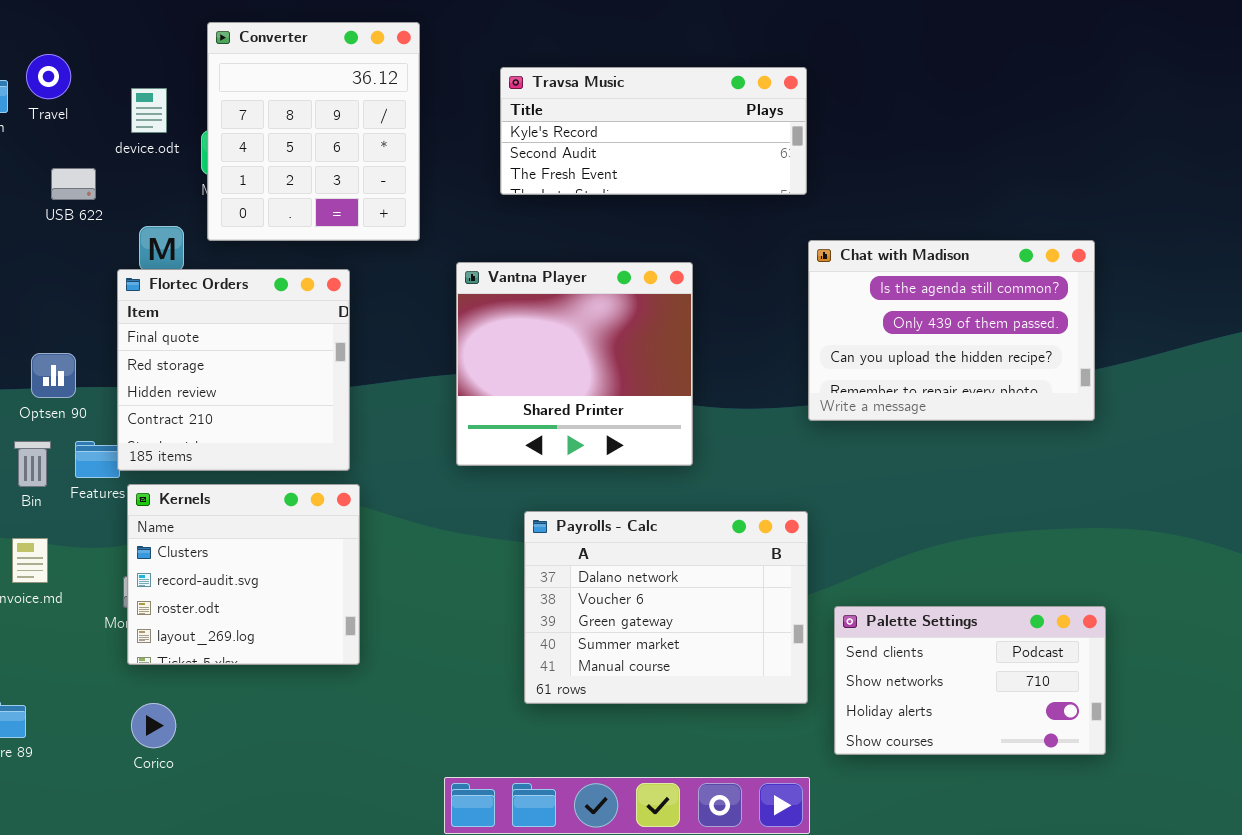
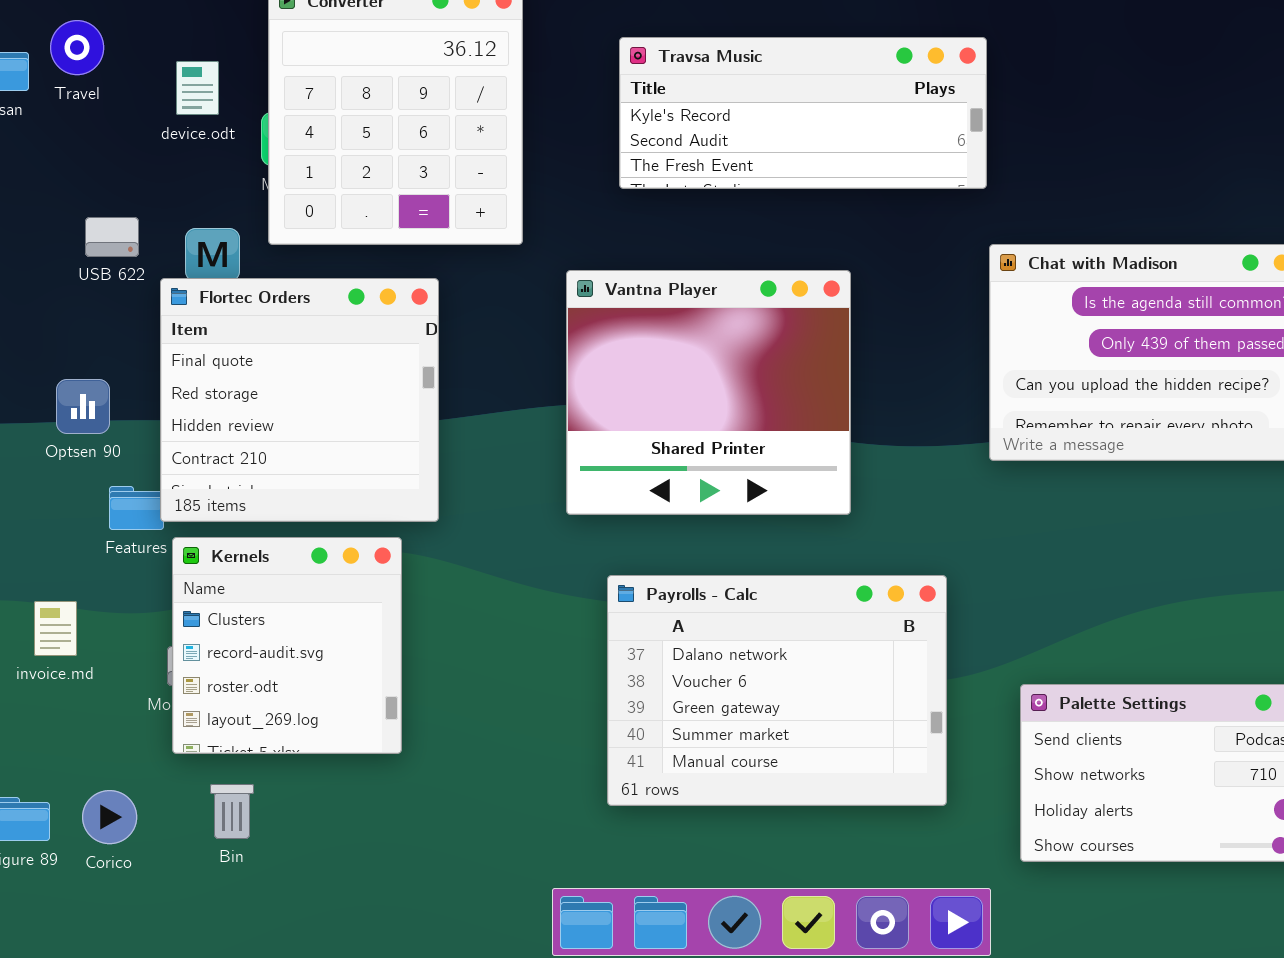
USB 622: [51,168,96,200] -> [85,217,139,257], moved
Bin: [14,441,51,487] -> [210,784,254,839], moved
Kernels: [127,484,360,665] -> [172,537,402,754], resized
Payrolls - Calc: [524,511,808,704] -> [607,575,947,806], moved
Corico: [131,703,176,748] -> [82,790,137,844], moved

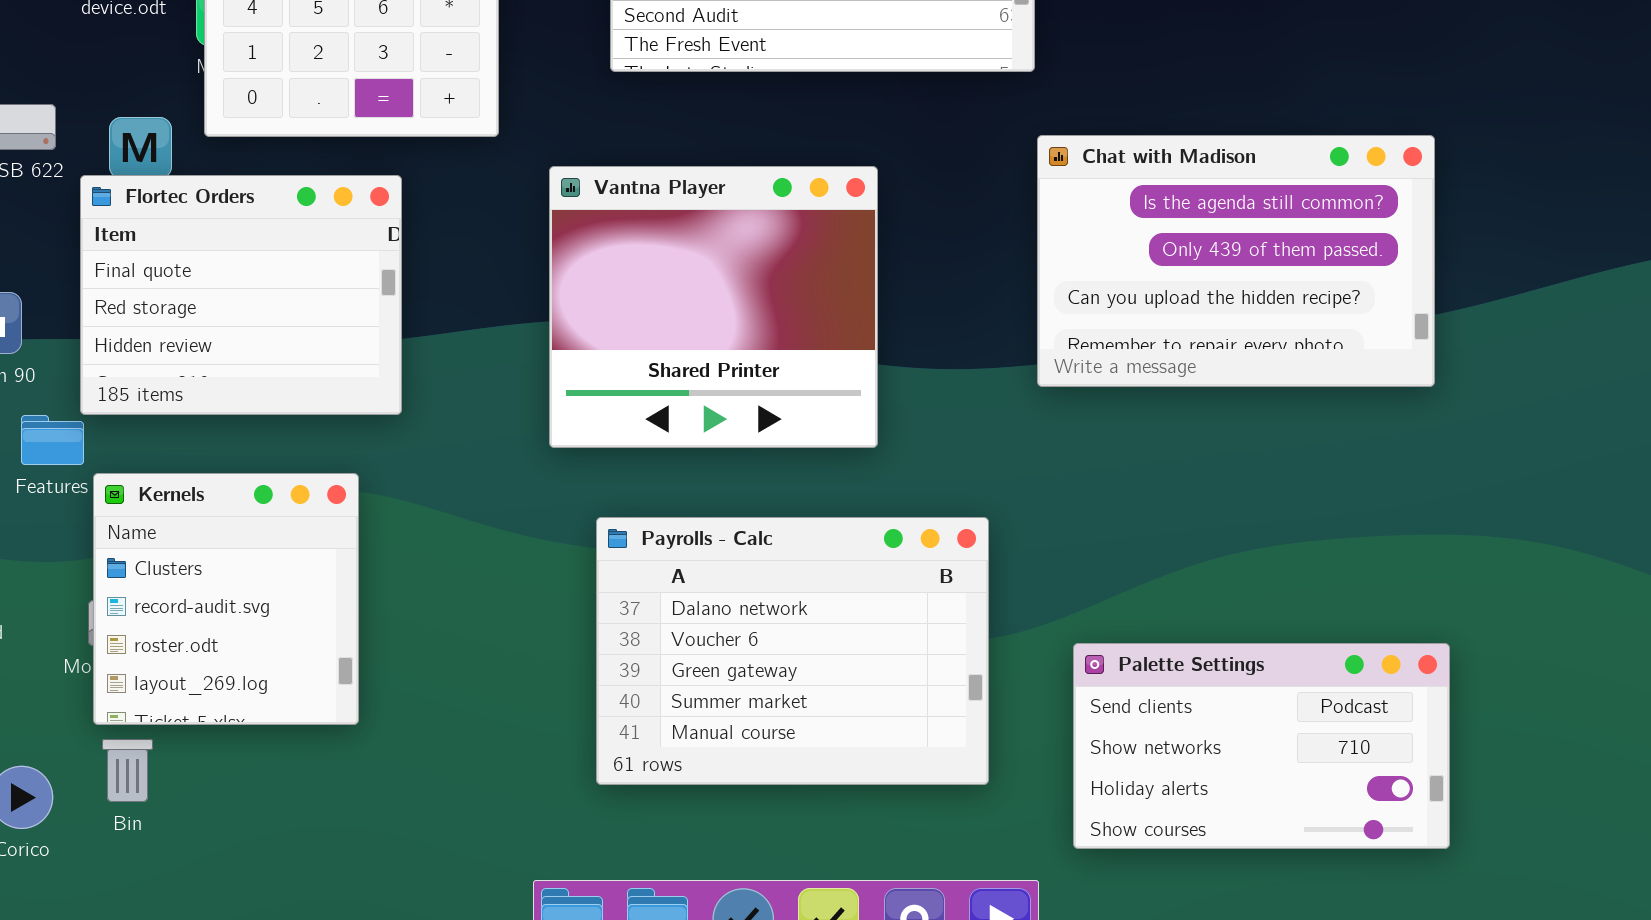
Flortec Orders: [160,278,439,522] -> [80,175,402,415], resized
Bin: [210,784,254,839] -> [102,739,153,802], moved

